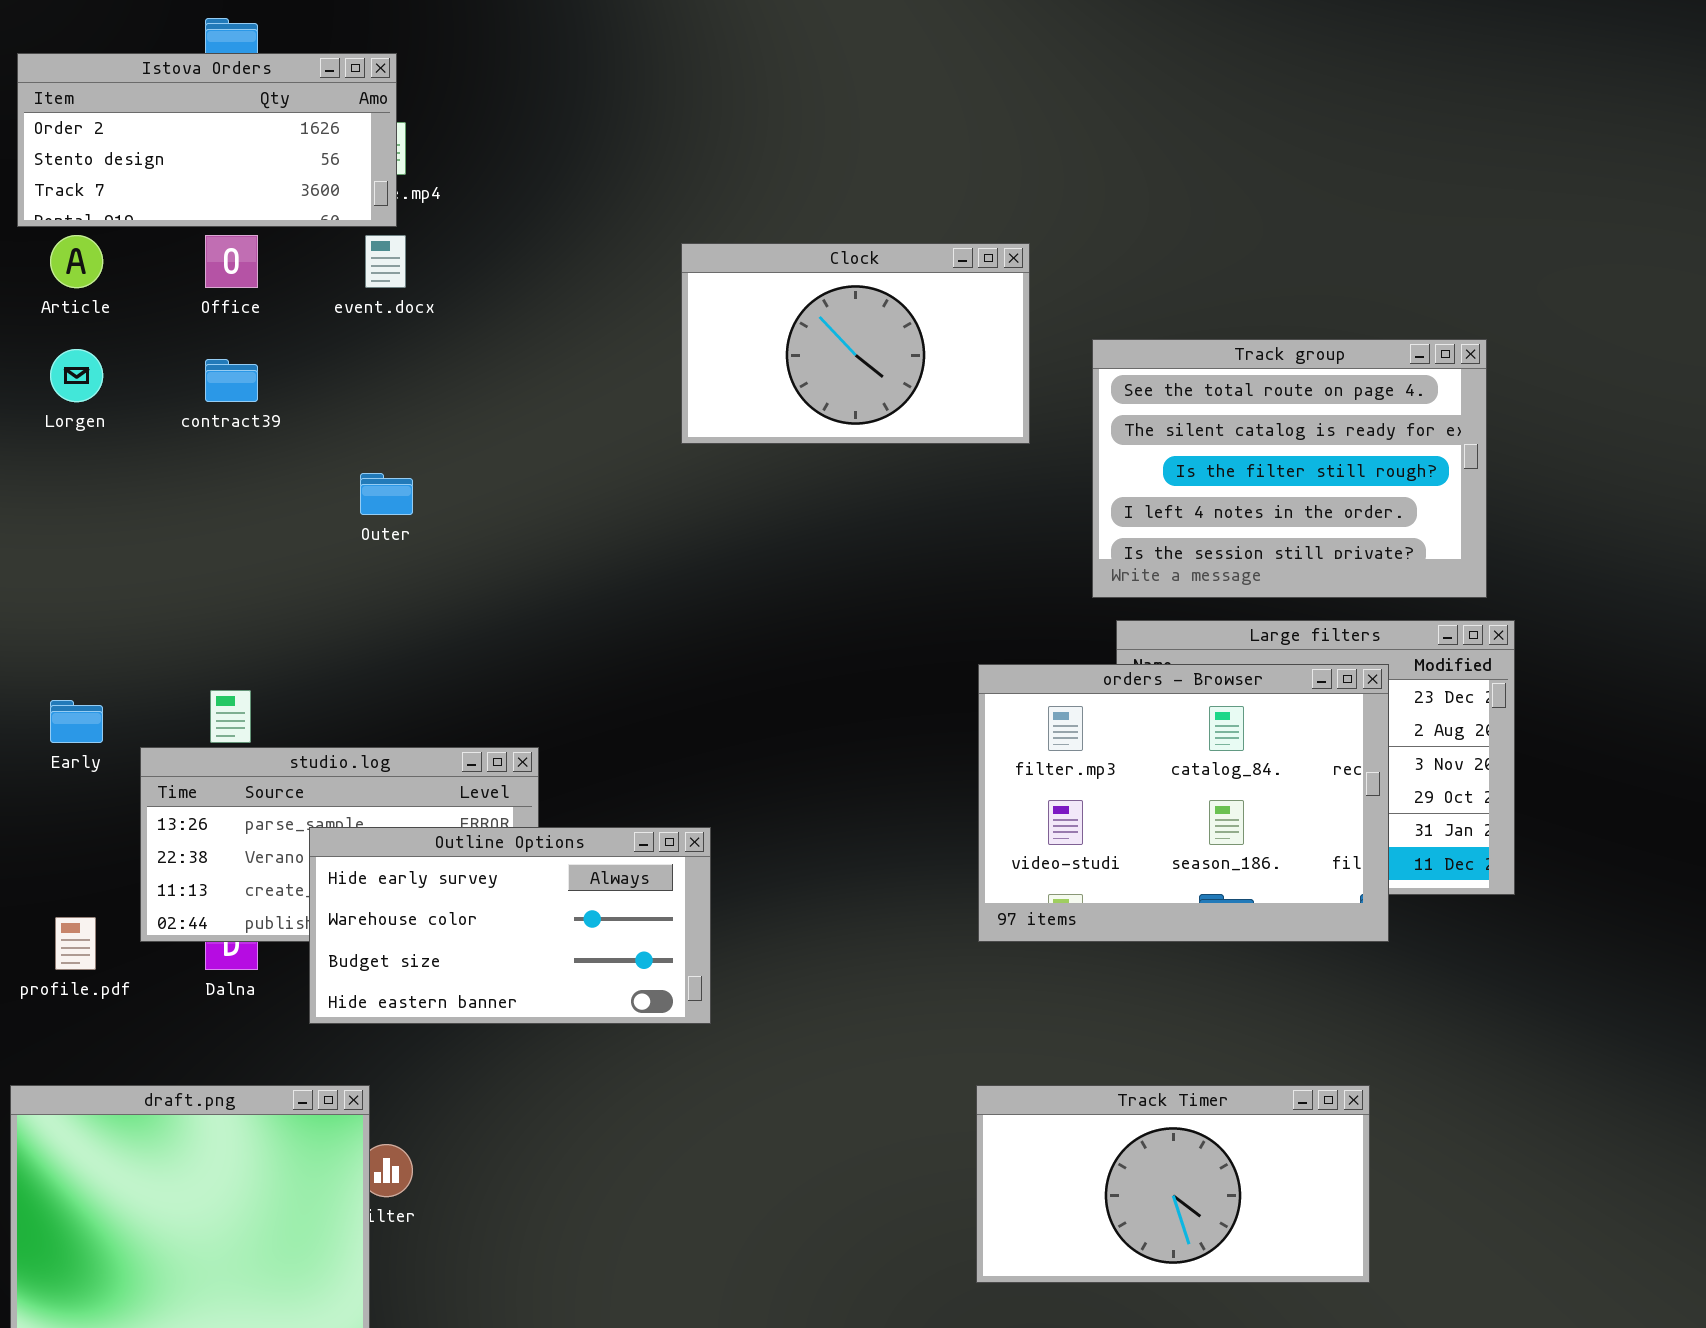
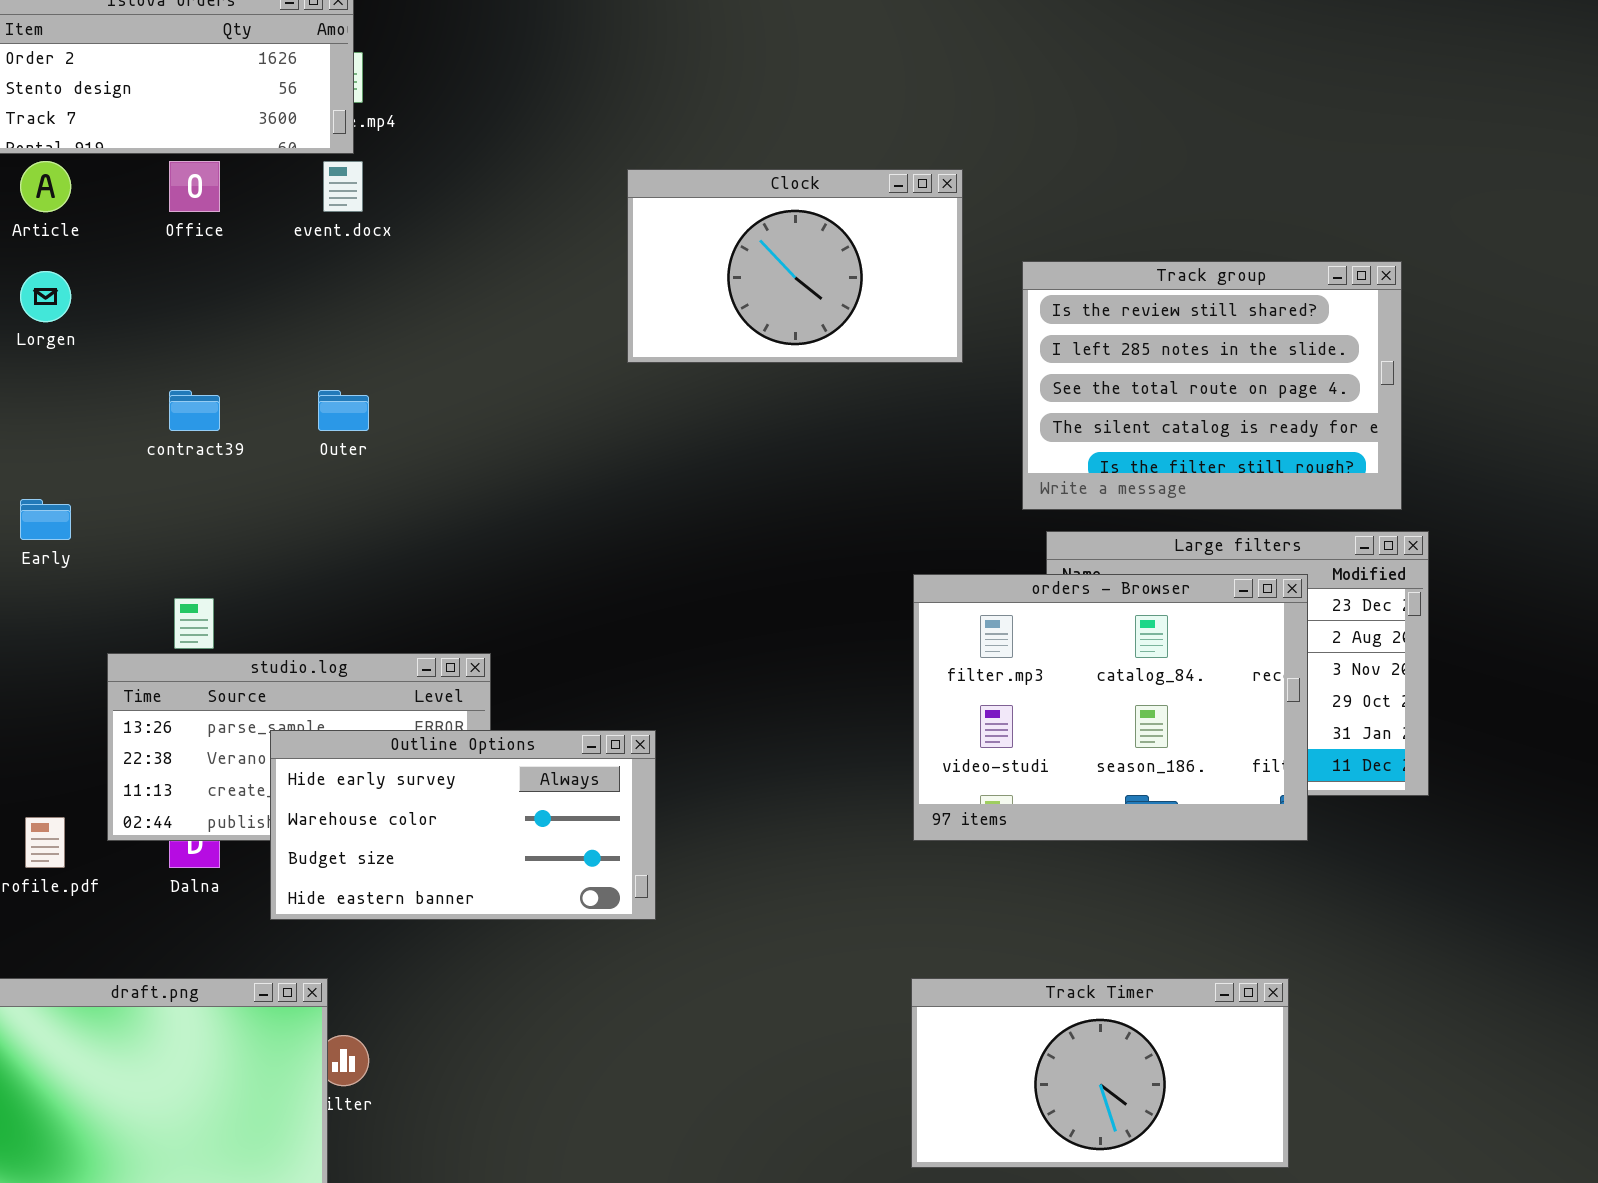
Track group: [1092,339,1487,598] -> [1022,261,1402,510], scrolled up 2 rows
contract39: [205,359,258,402] -> [169,390,220,431], moved
Early: [50,700,103,743] -> [20,499,71,540], moved

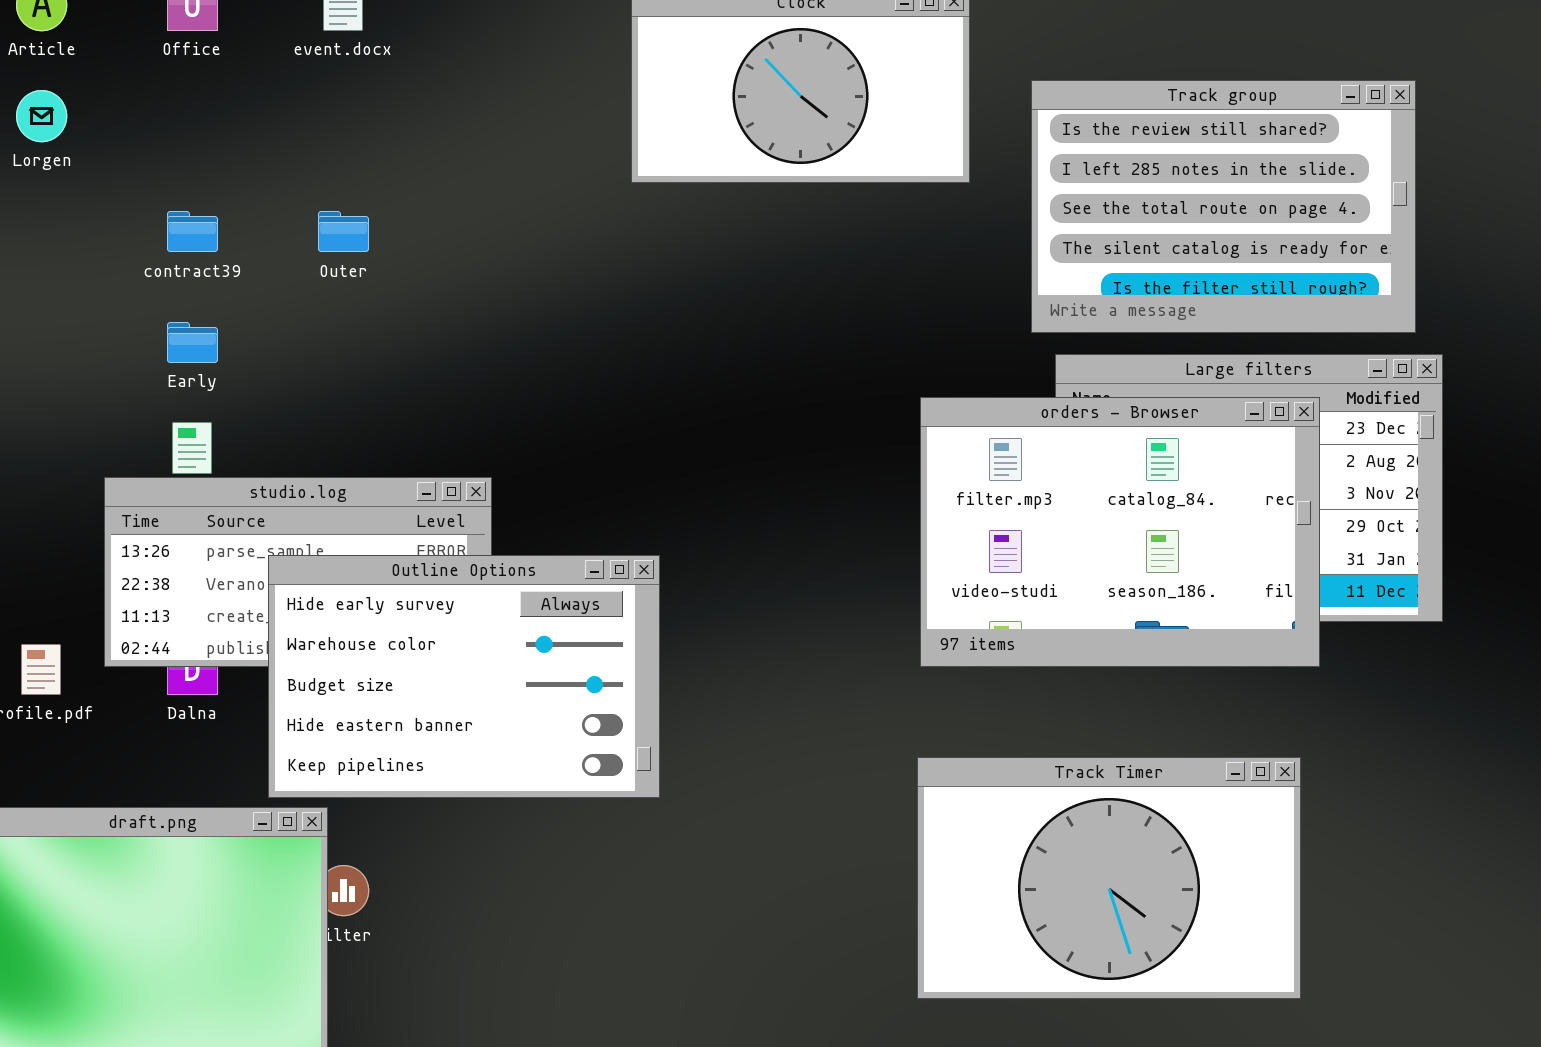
Early: [20,499,71,540] -> [167,322,218,363], moved
Outline Options: [270,730,656,920] -> [268,555,660,798], resized
Track Timer: [911,978,1289,1168] -> [917,757,1301,999], resized

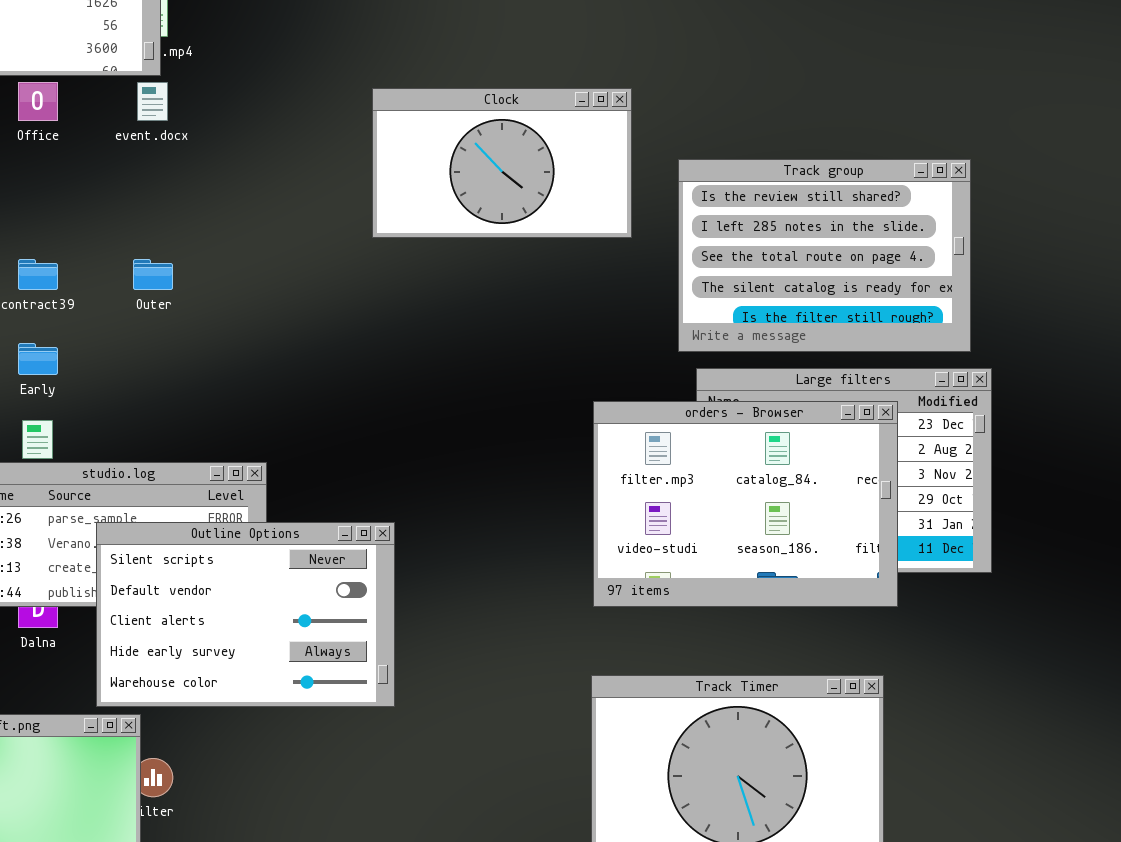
Outline Options: [268,555,660,798] -> [96,522,395,707], scrolled up 3 rows

